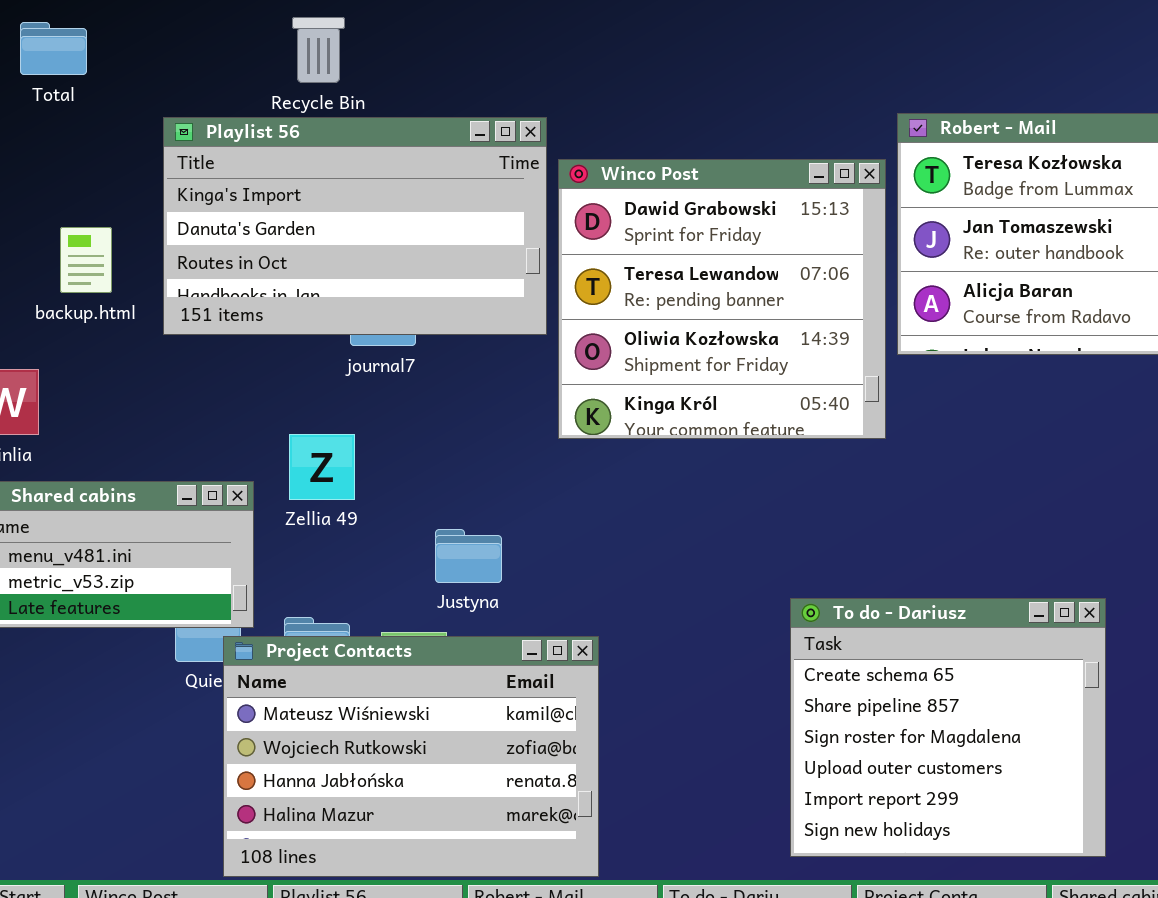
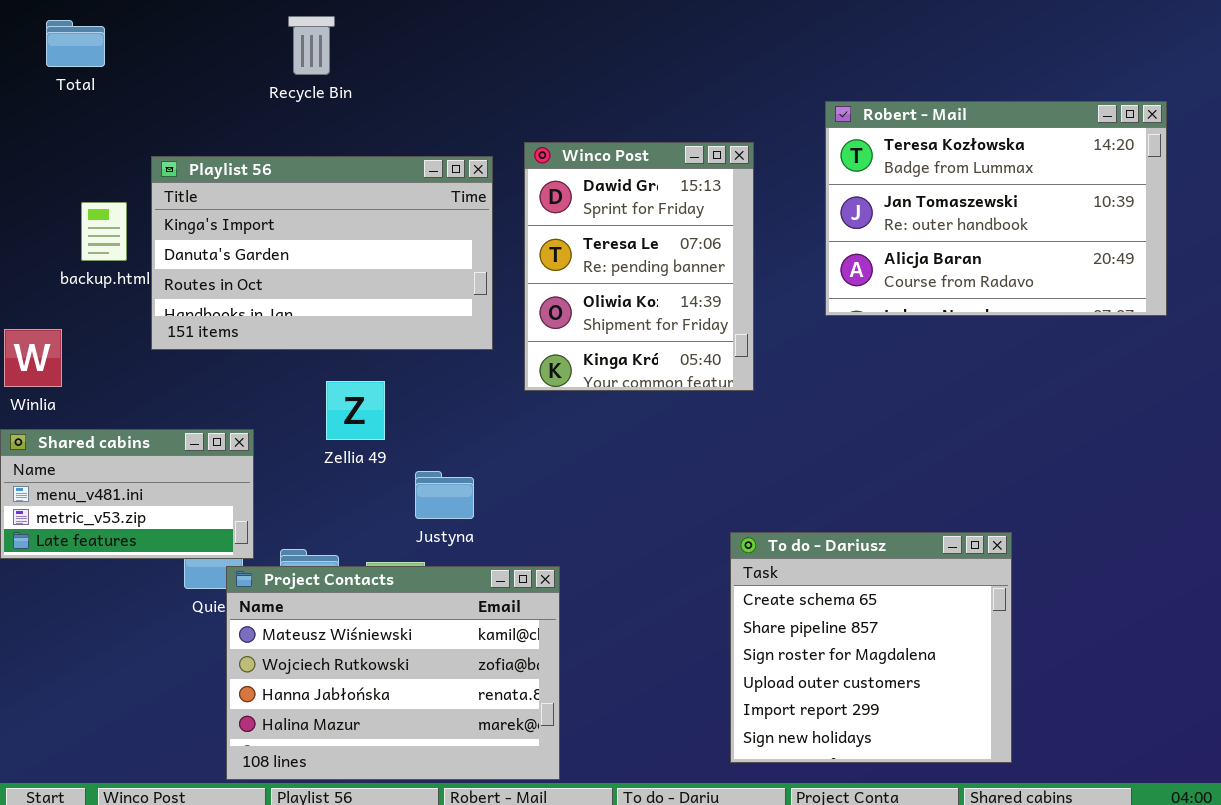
Playlist 56: [163,117,547,335] -> [151,156,493,350], moved
Winco Post: [558,159,886,439] -> [524,142,754,391], resized
Zellia 49: [289,434,355,500] -> [326,381,385,440], moved

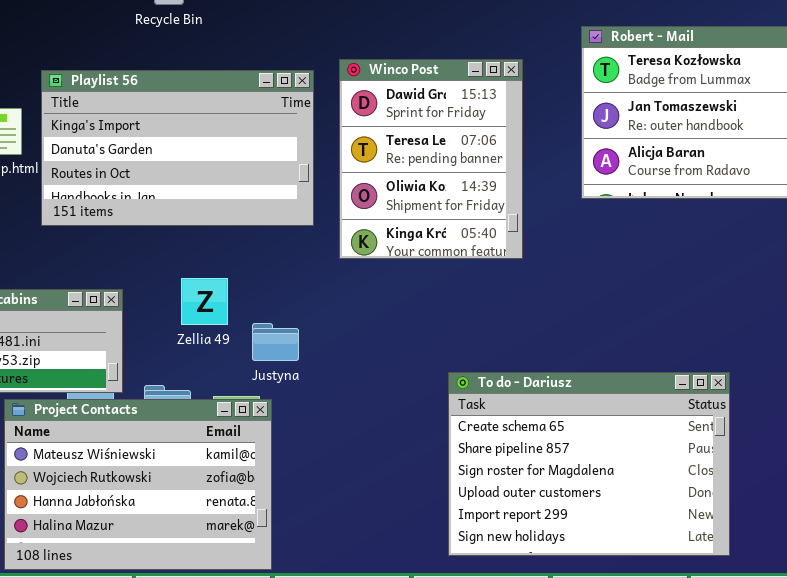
Zellia 49: [326,381,385,440] -> [181,278,228,325], moved
To do - Dariusz: [730,532,1012,763] -> [448,372,730,556], resized
Project Contacts: [226,566,560,780] -> [4,399,272,570], moved

